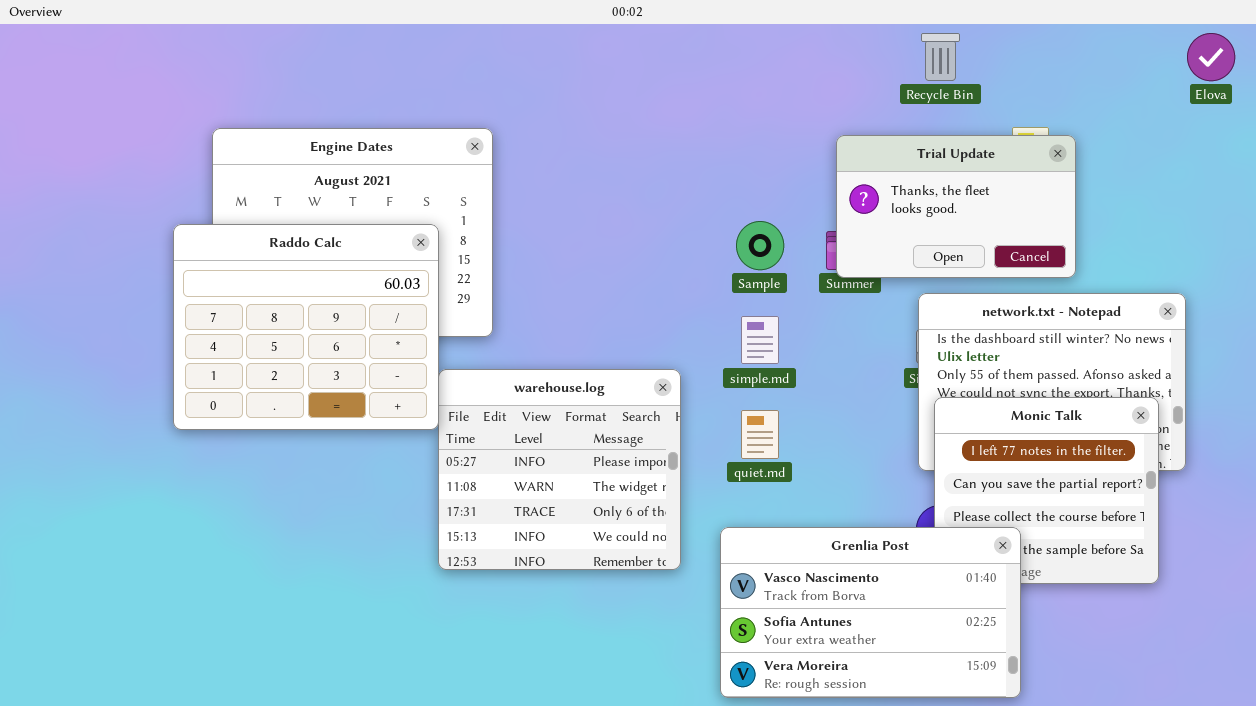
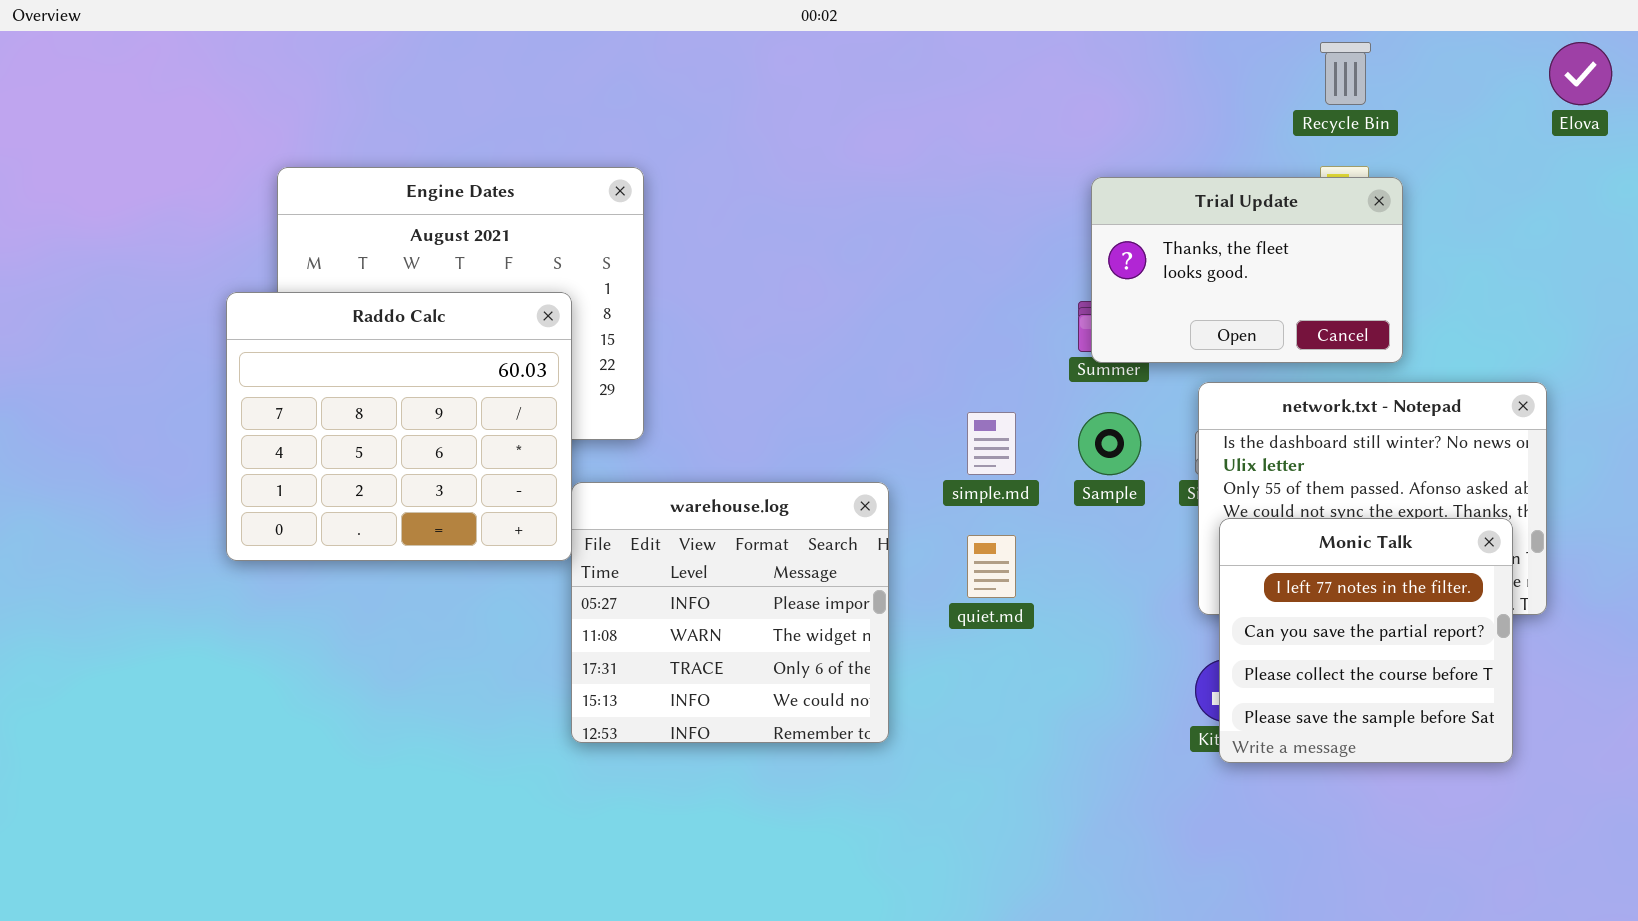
Recycle Bin: [921,33,960,81] -> [1320,42,1371,105], moved
Sample: [736,221,784,270] -> [1078,412,1141,475], moved
Grenlia Post: [720,527,1021,698] -> none, closed

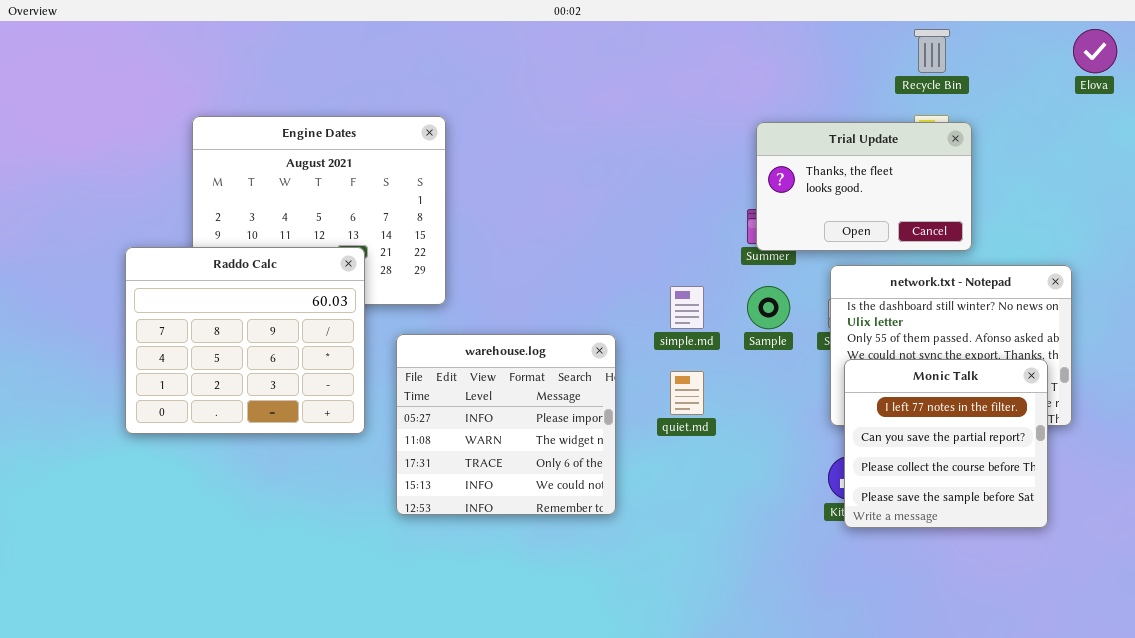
Raddo Calc: [226,292,572,561] -> [125,247,365,434], moved

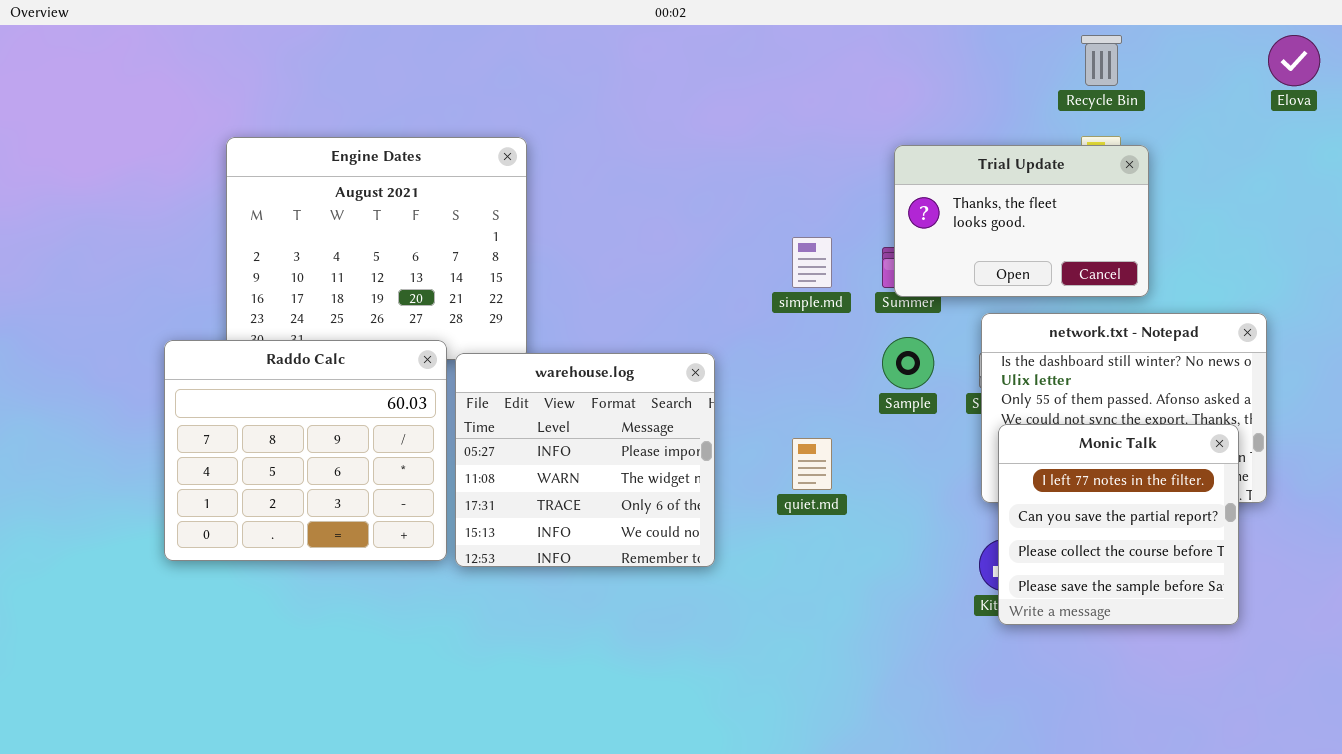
Raddo Calc: [125,247,365,434] -> [164,340,447,561], moved
simple.md: [670,286,704,329] -> [792,237,832,288], moved
warehouse.log: [396,334,616,515] -> [455,353,715,567], moved

